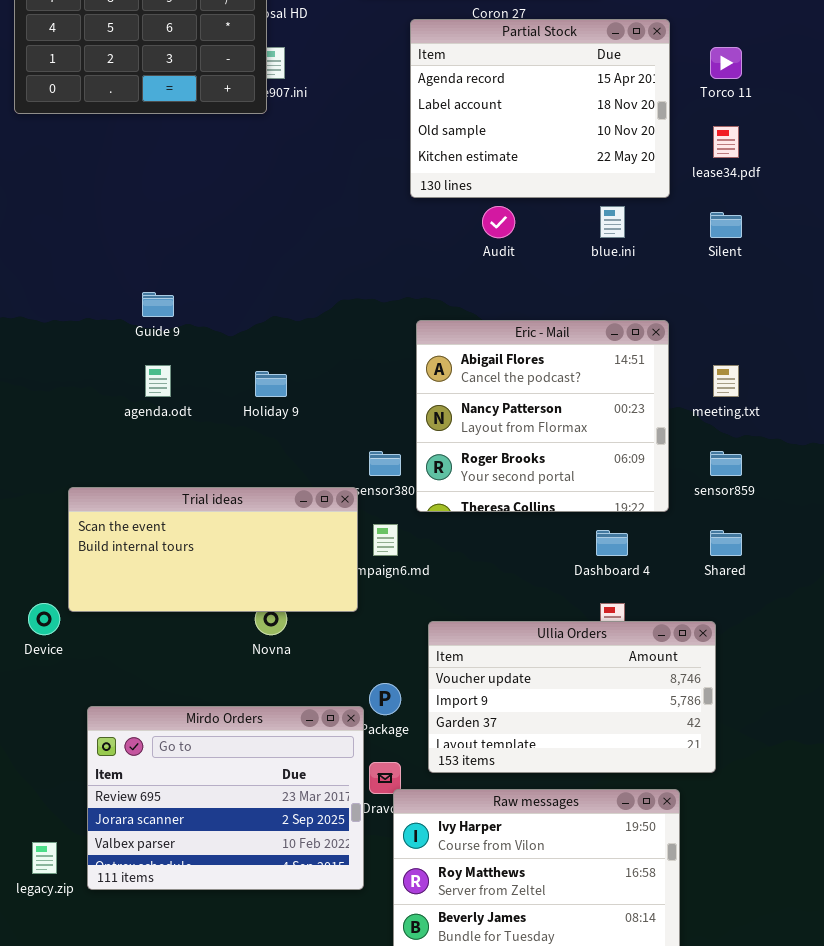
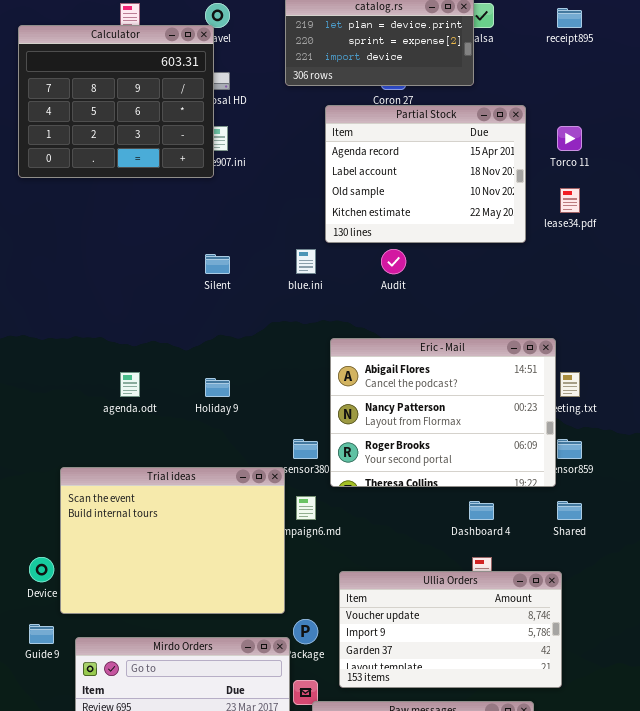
blue.ini: [600,206,625,238] -> [296,249,316,274], moved
Silent: [710,212,742,238] -> [205,254,230,274], moved
Guide 9: [142,292,174,317] -> [29,624,54,644], moved
Eric - Mail: [416,320,669,512] -> [330,338,556,487], resized
Trial ideas: [68,487,358,612] -> [60,467,285,614], resized

